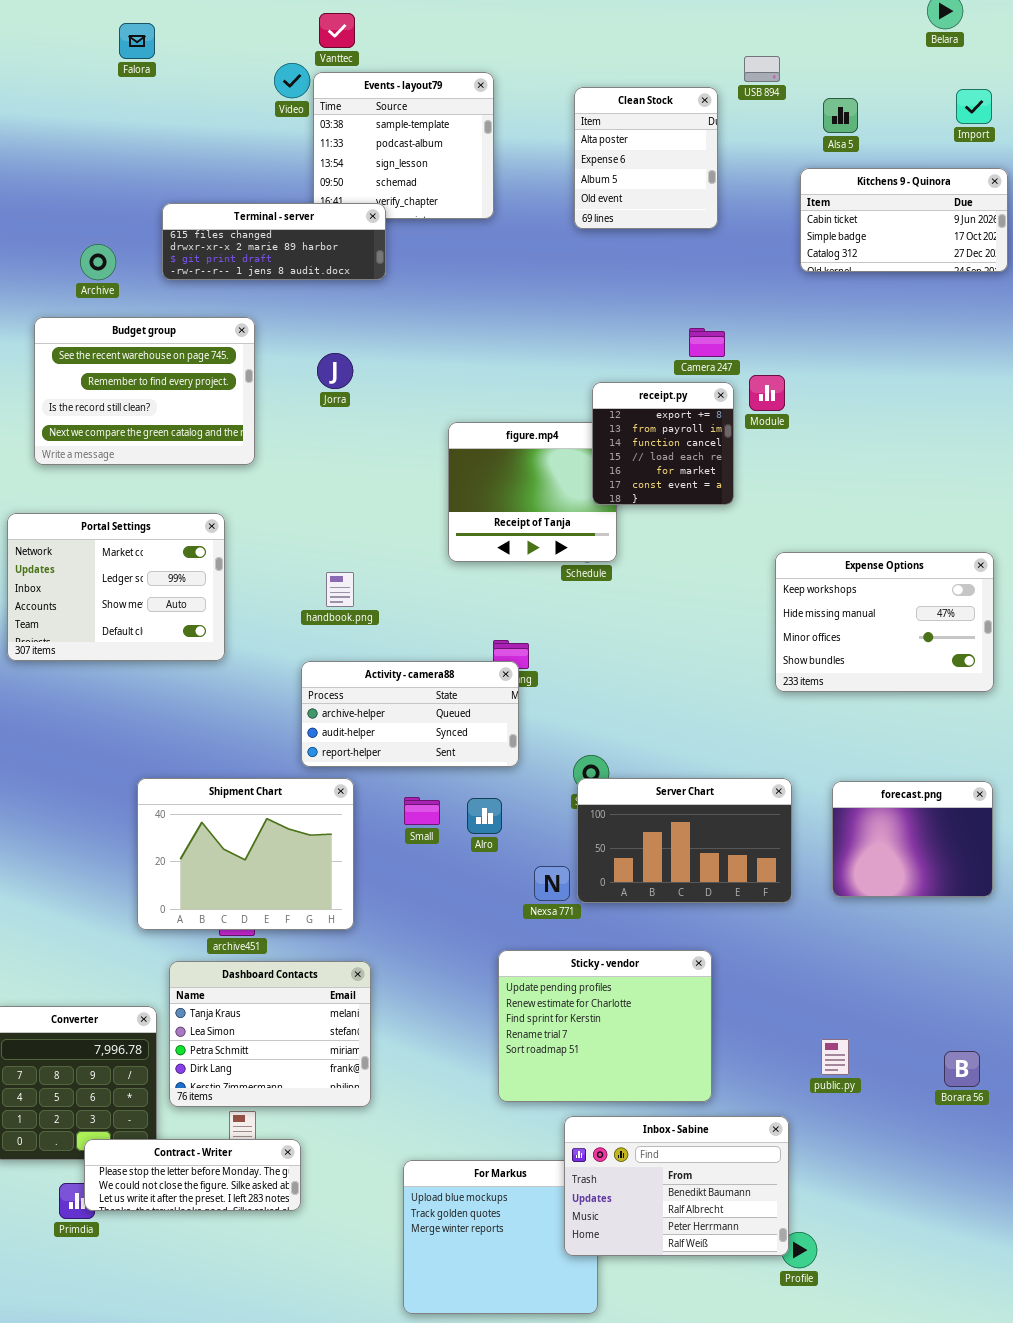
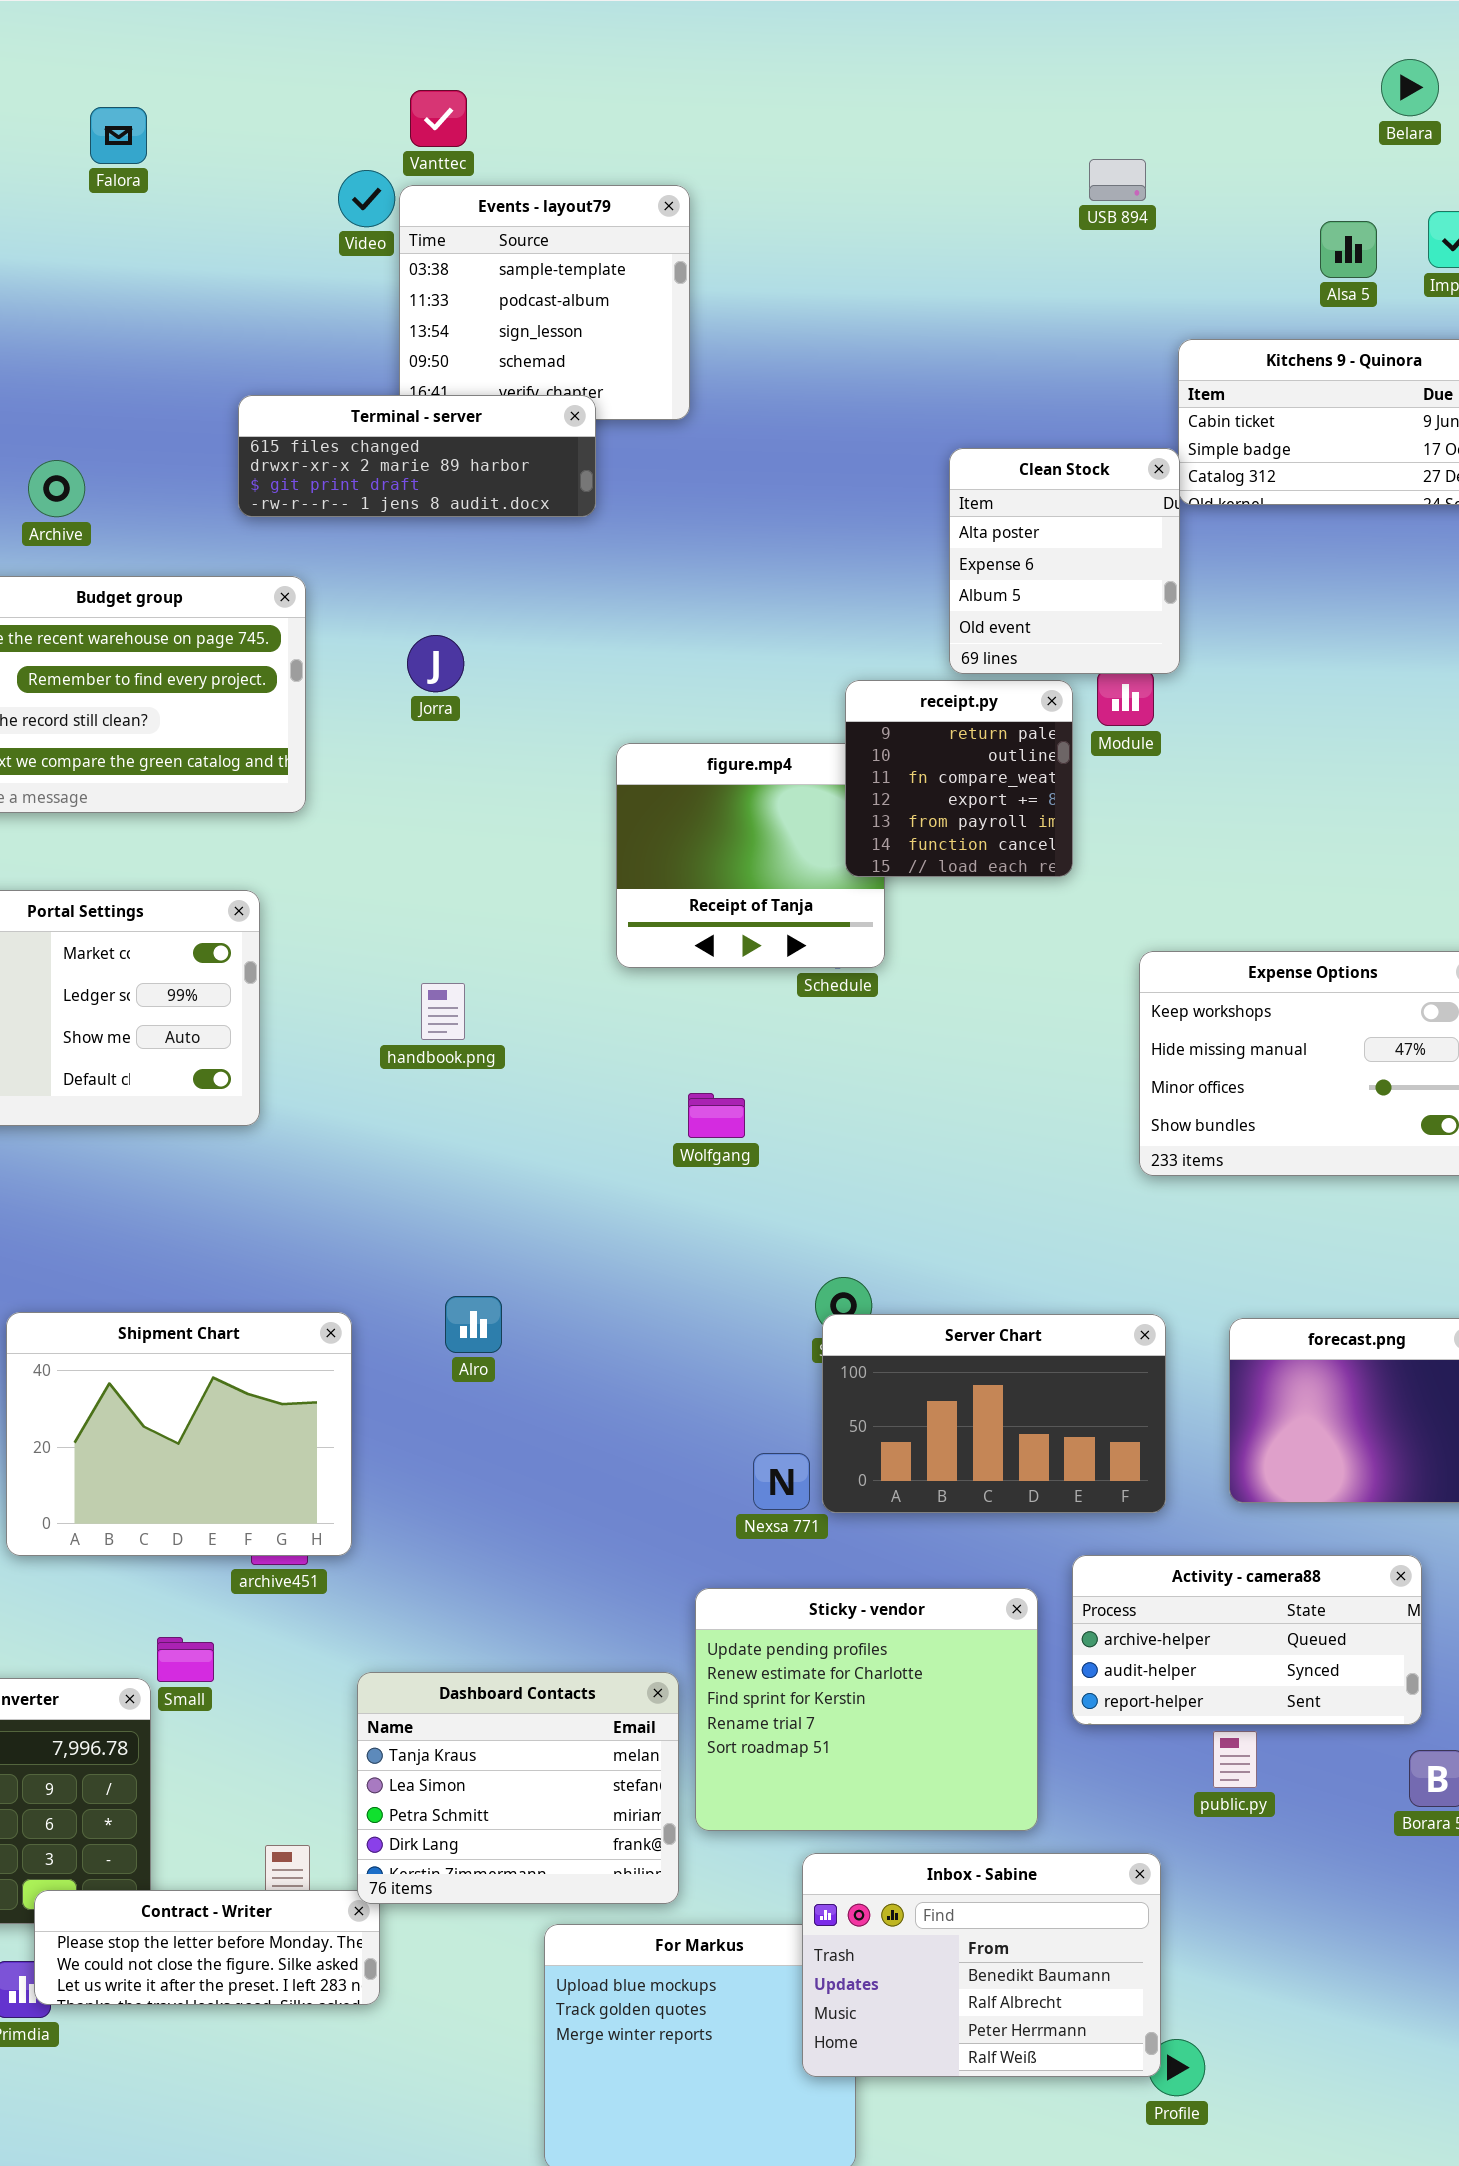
Clean Stock: [574,87,718,229] -> [949,448,1180,674], moved
Alsa 5: [823,98,858,133] -> [1320,221,1377,278], moved
Terminal - server: [162,203,386,280] -> [238,395,596,517], moved
receipt.py: [592,382,734,505] -> [845,680,1073,877], scrolled up 3 rows
Activity - camera88: [301,661,519,767] -> [1072,1555,1422,1725], moved
Shipment Chart: [137,778,354,930] -> [6,1312,352,1556], moved
Small: [404,797,440,825] -> [157,1637,214,1682], moved
Alro: [467,798,502,834] -> [445,1296,502,1353], moved
Dashboard Contacts: [169,961,371,1107] -> [357,1672,679,1904], moved

